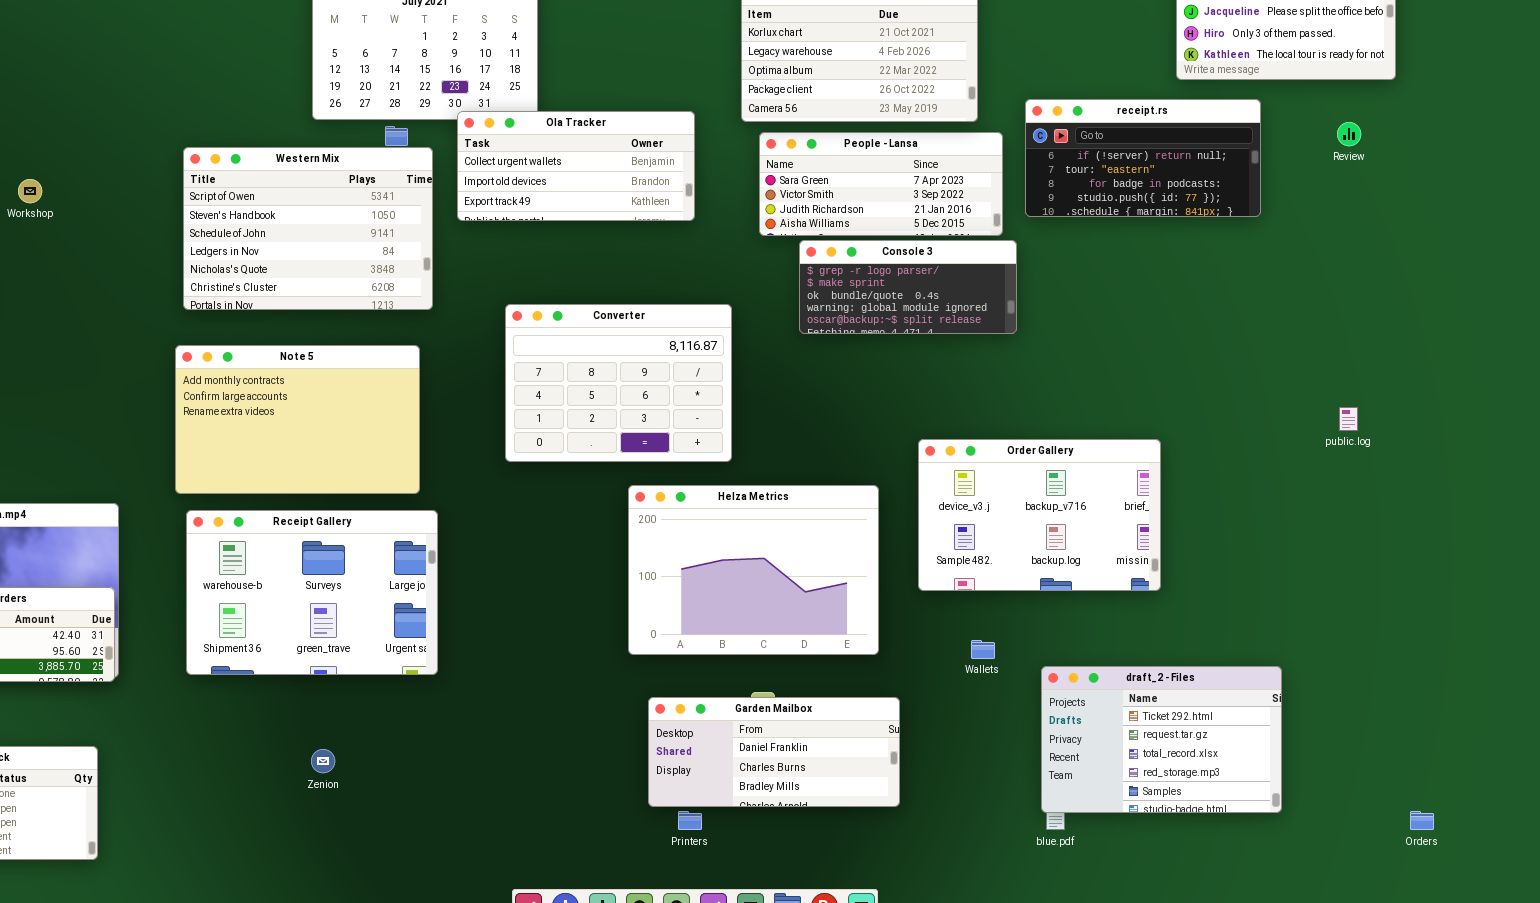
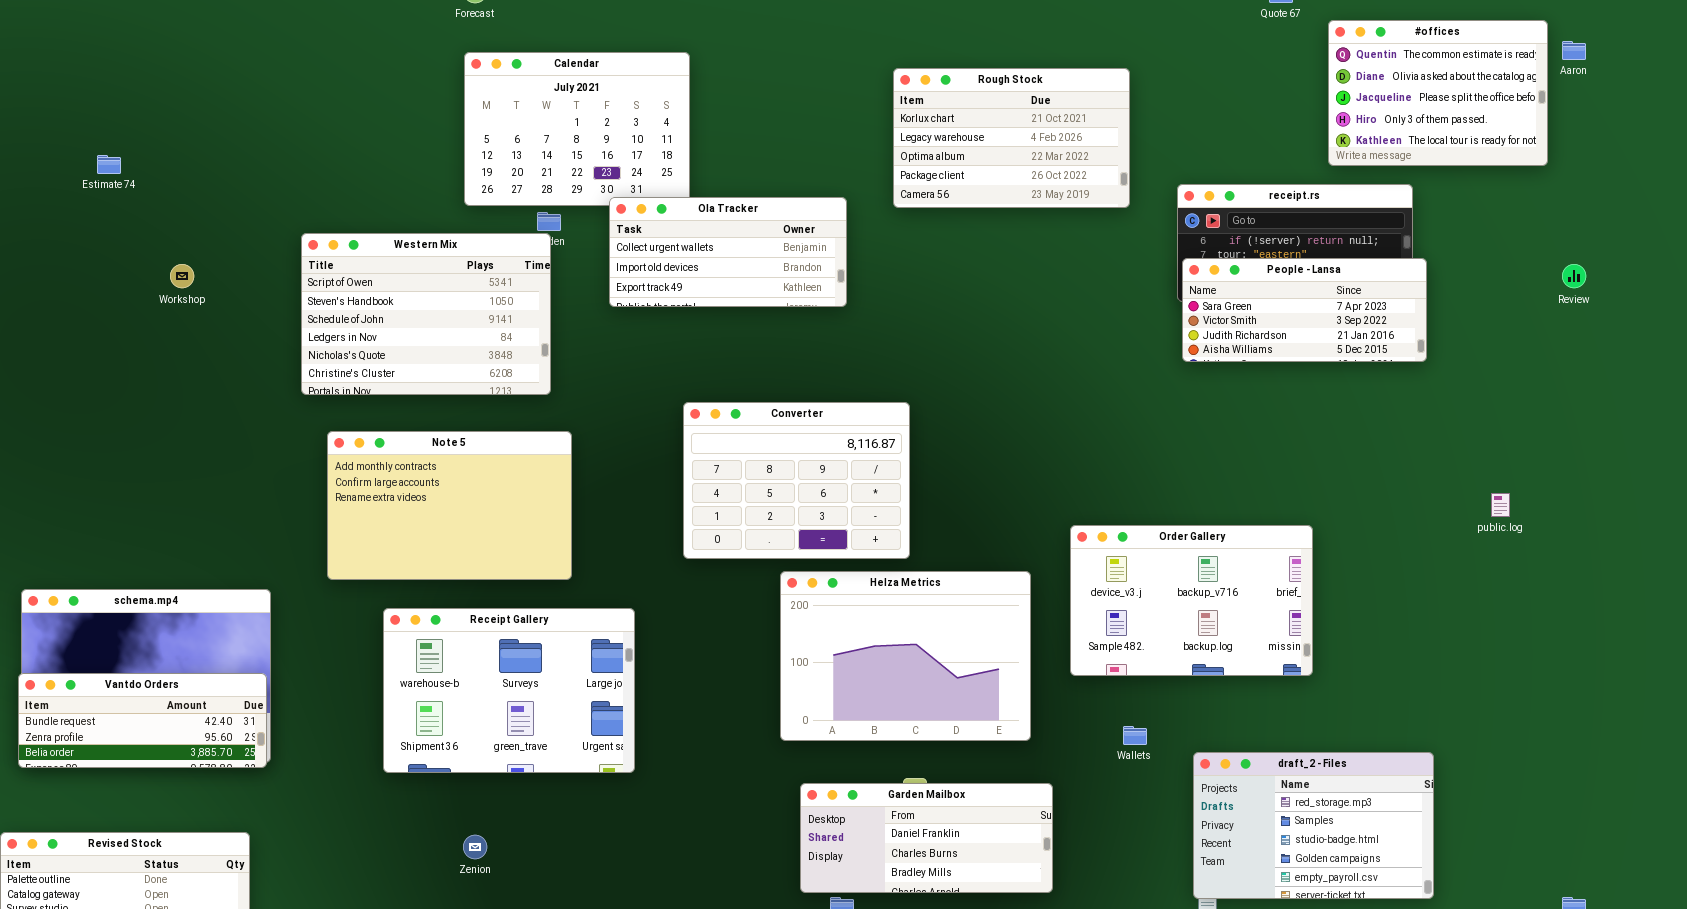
Review: [1337,122,1361,146] -> [1562,264,1586,288], moved
People - Lansa: [759,132,1003,236] -> [1182,258,1427,362], moved
Western Mix: [183,147,433,310] -> [301,233,551,395], moved
Console 3: [799,240,1017,334] -> none, closed
Converter: [505,304,732,462] -> [683,402,910,559], moved
Receipt Gallery: [186,510,438,675] -> [383,608,635,773], moved
draft_2 - Files: [1041,666,1282,813] -> [1193,752,1434,899], scrolled down 3 rows

